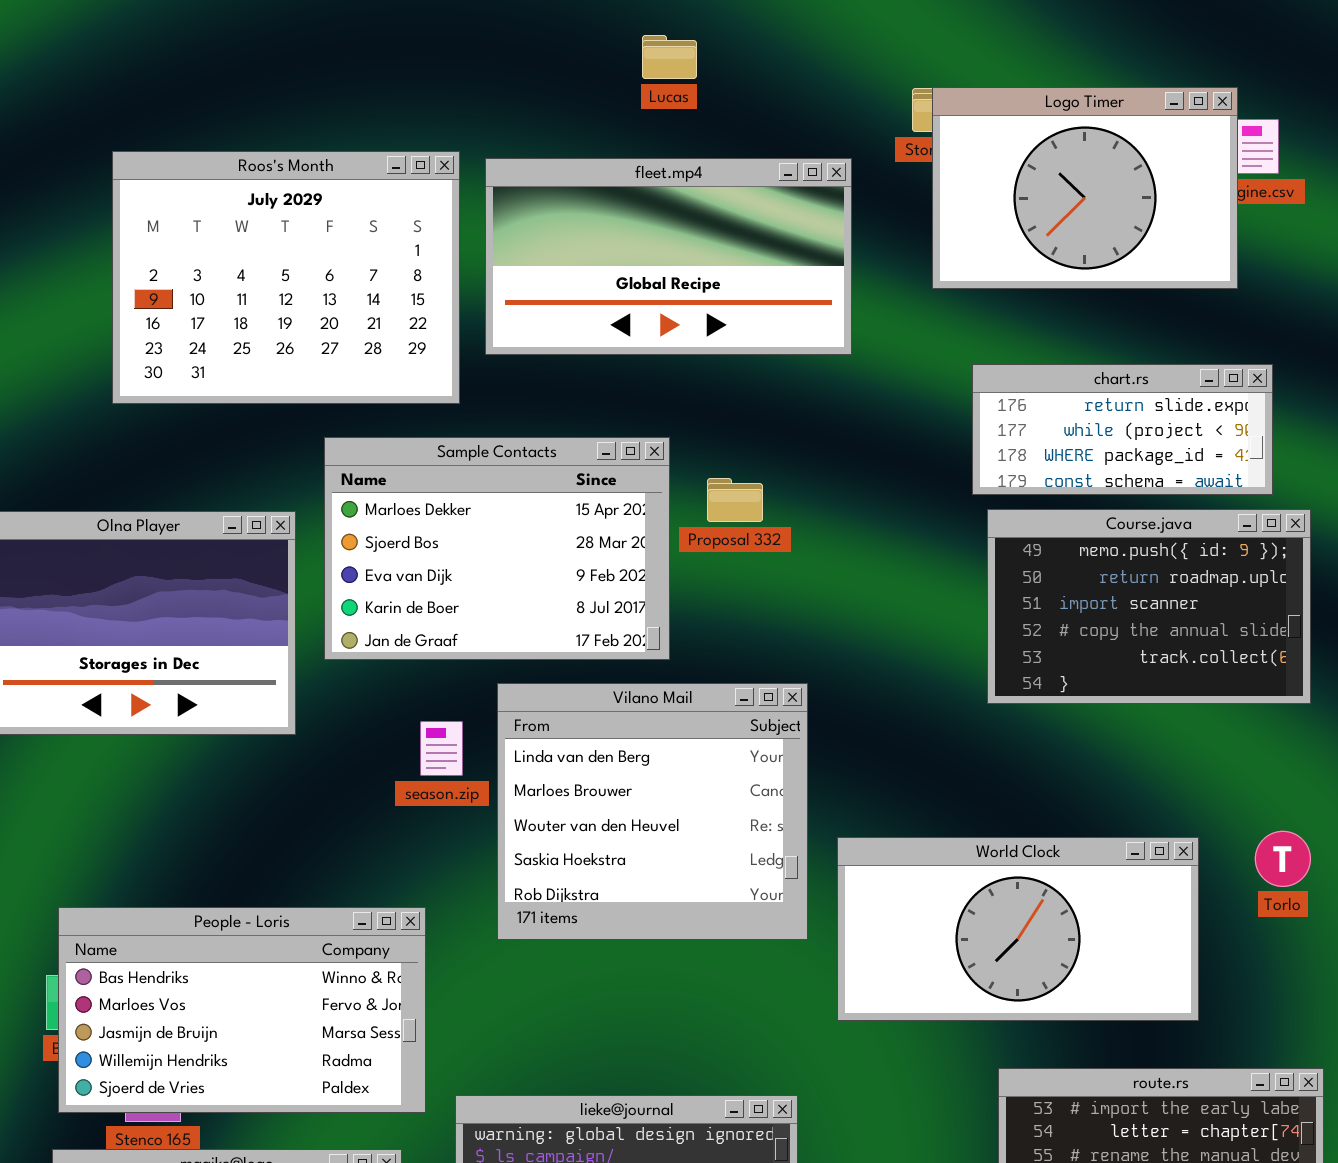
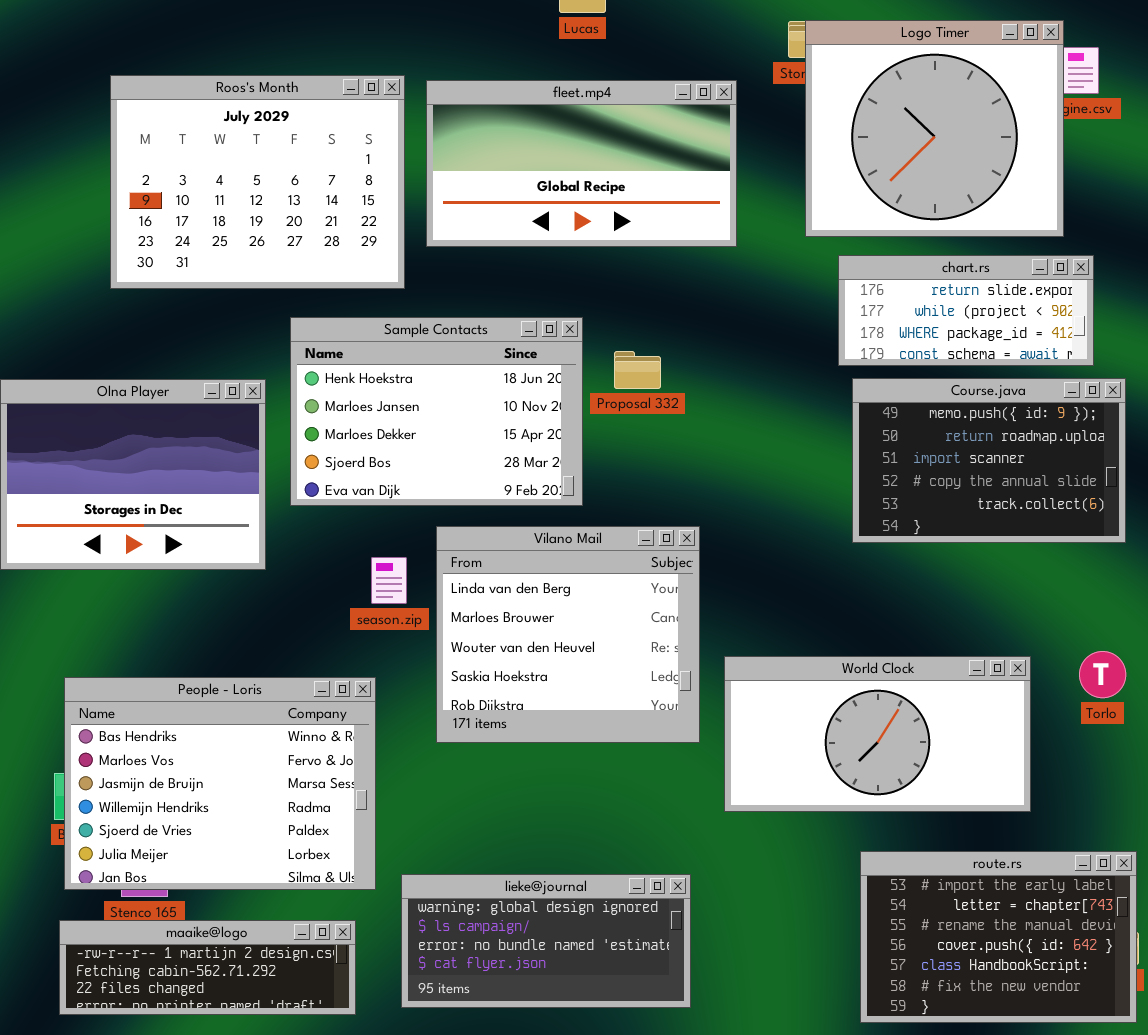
Logo Timer: [932,87,1238,289] -> [805,20,1064,237], resized
Sample Contacts: [324,437,670,660] -> [290,317,583,506], scrolled up 2 rows
People - Loris: [58,907,426,1113] -> [64,677,376,890], resized

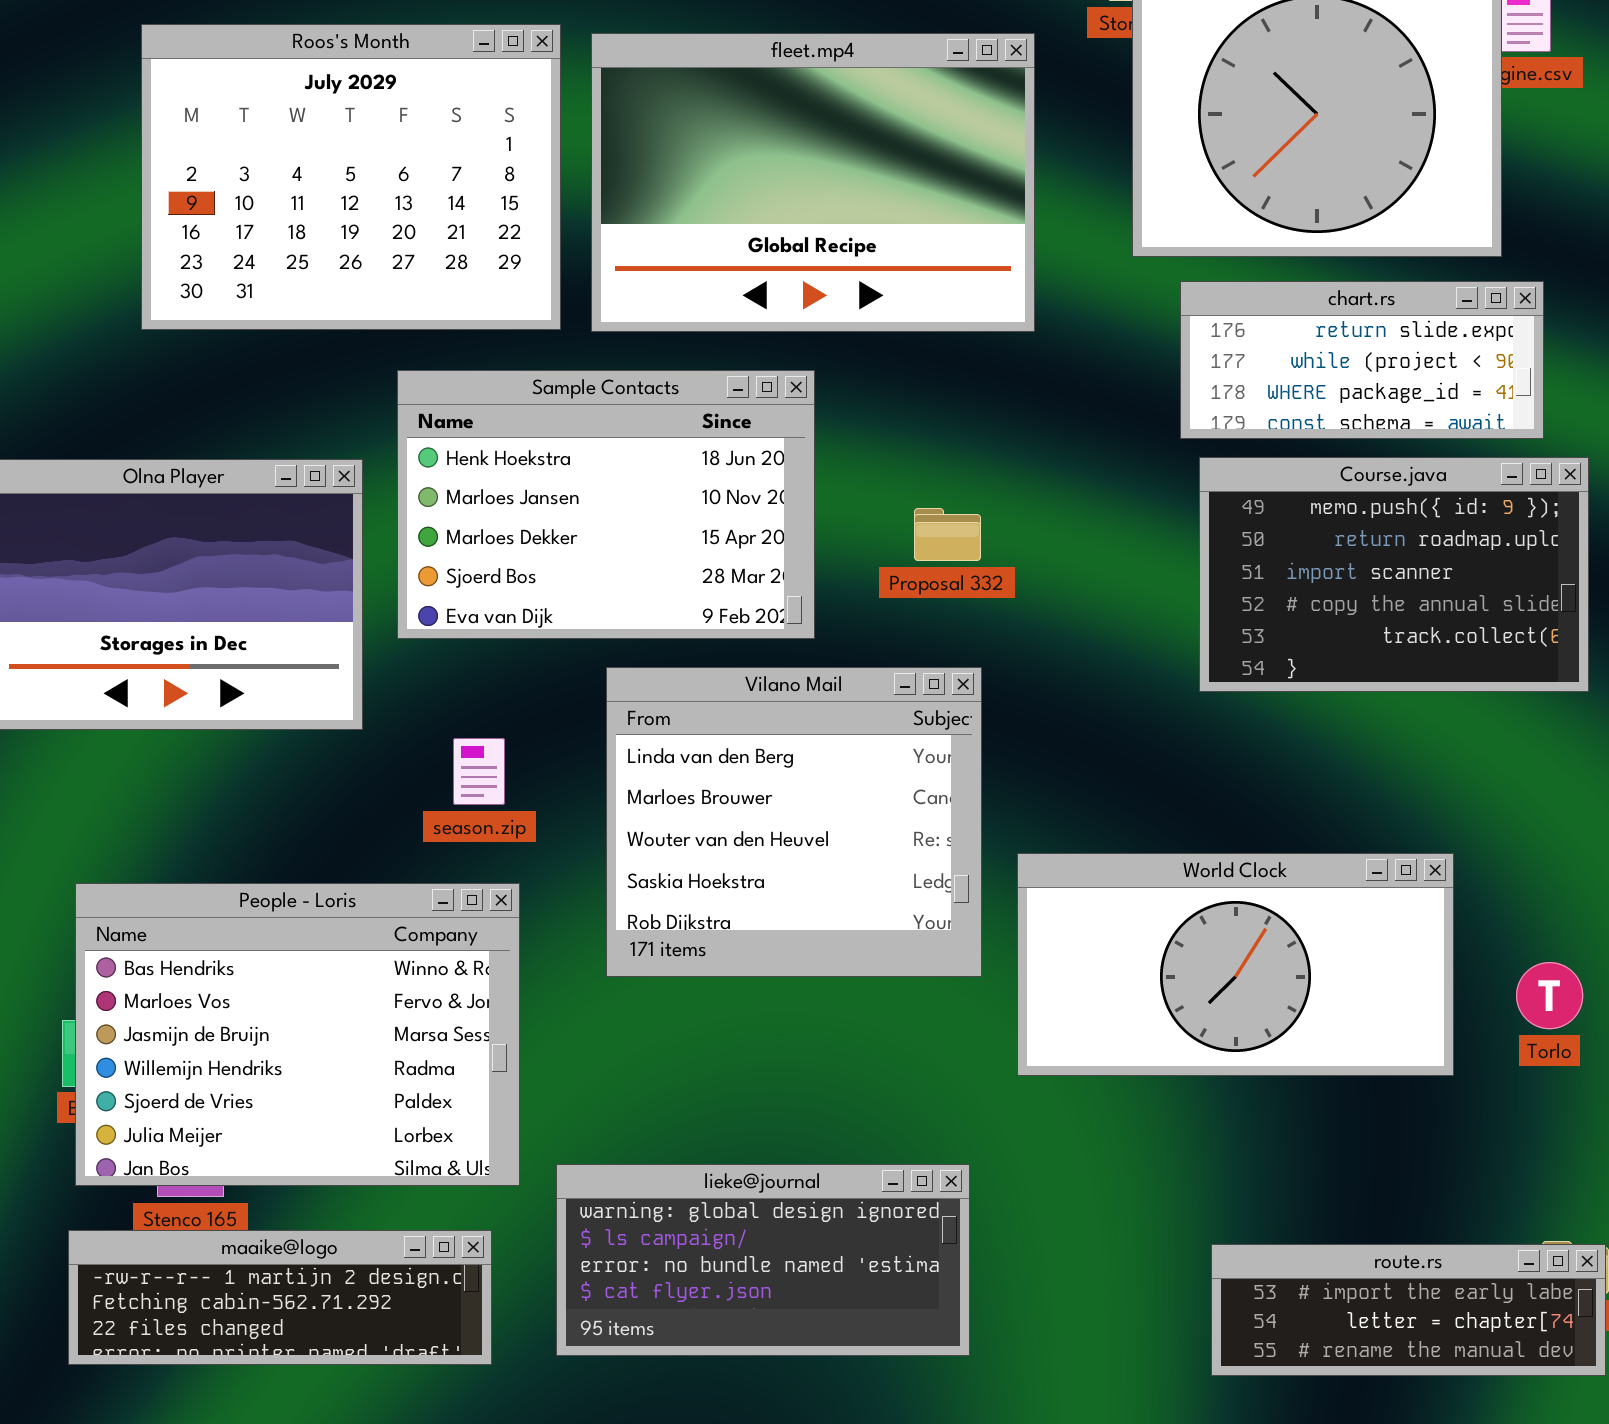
fleet.mp4: [426,80,737,247] -> [591,33,1035,332], resized
Proposal 332: [614,351,661,389] -> [914,508,981,561], moved
season.zip: [371,557,407,604] -> [453,738,505,805], moved
Torlo: [1079,651,1126,698] -> [1516,962,1583,1029], moved
route.rs: [860,851,1137,1023] -> [1211,1244,1606,1376], resized

